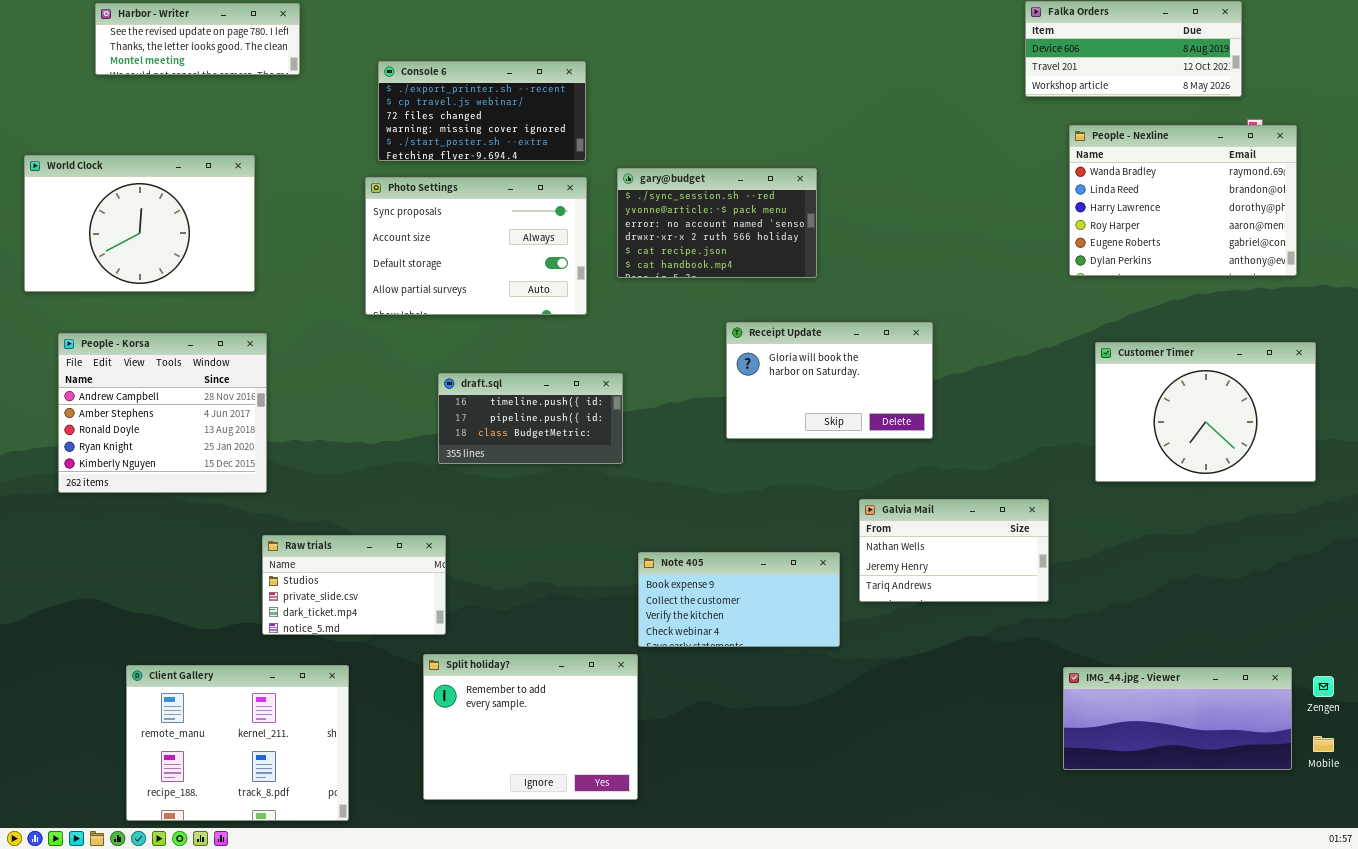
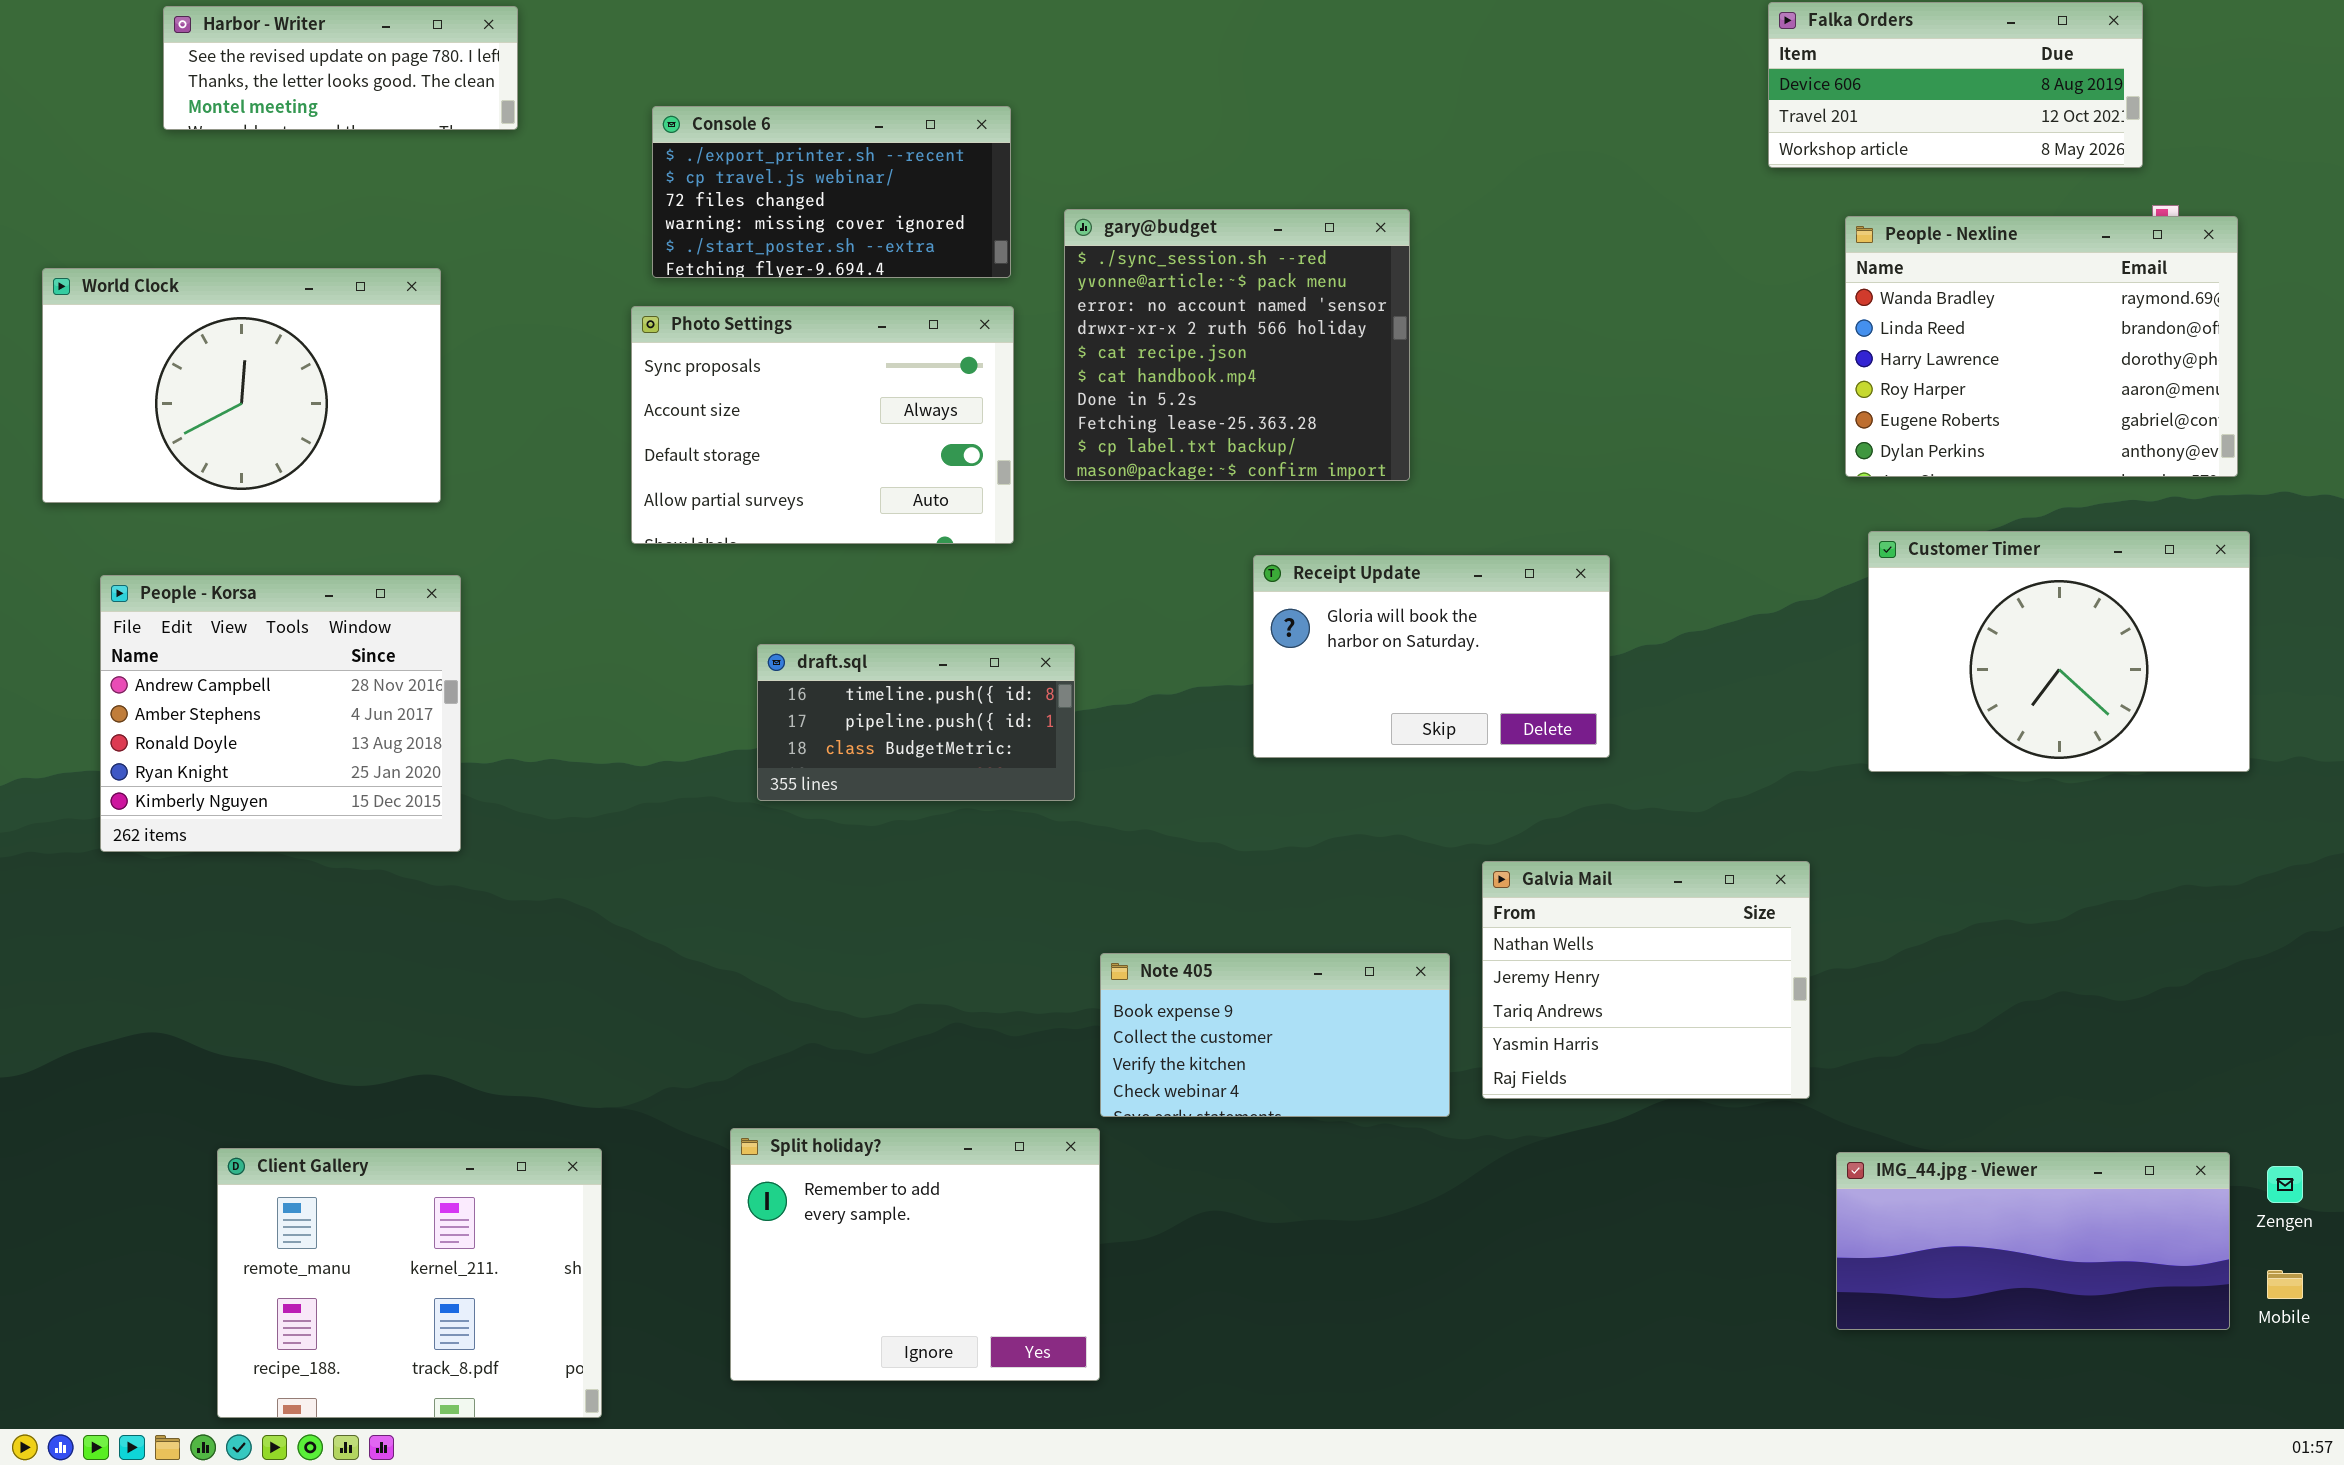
gary@budget: [617,168,817,278] -> [1064,209,1410,481], resized
Customer Timer: [1095,342,1316,482] -> [1868,531,2250,772], moved
Galvia Mail: [859,499,1049,602] -> [1482,861,1810,1099], resized
Raw trials: [262,535,446,635] -> none, closed

